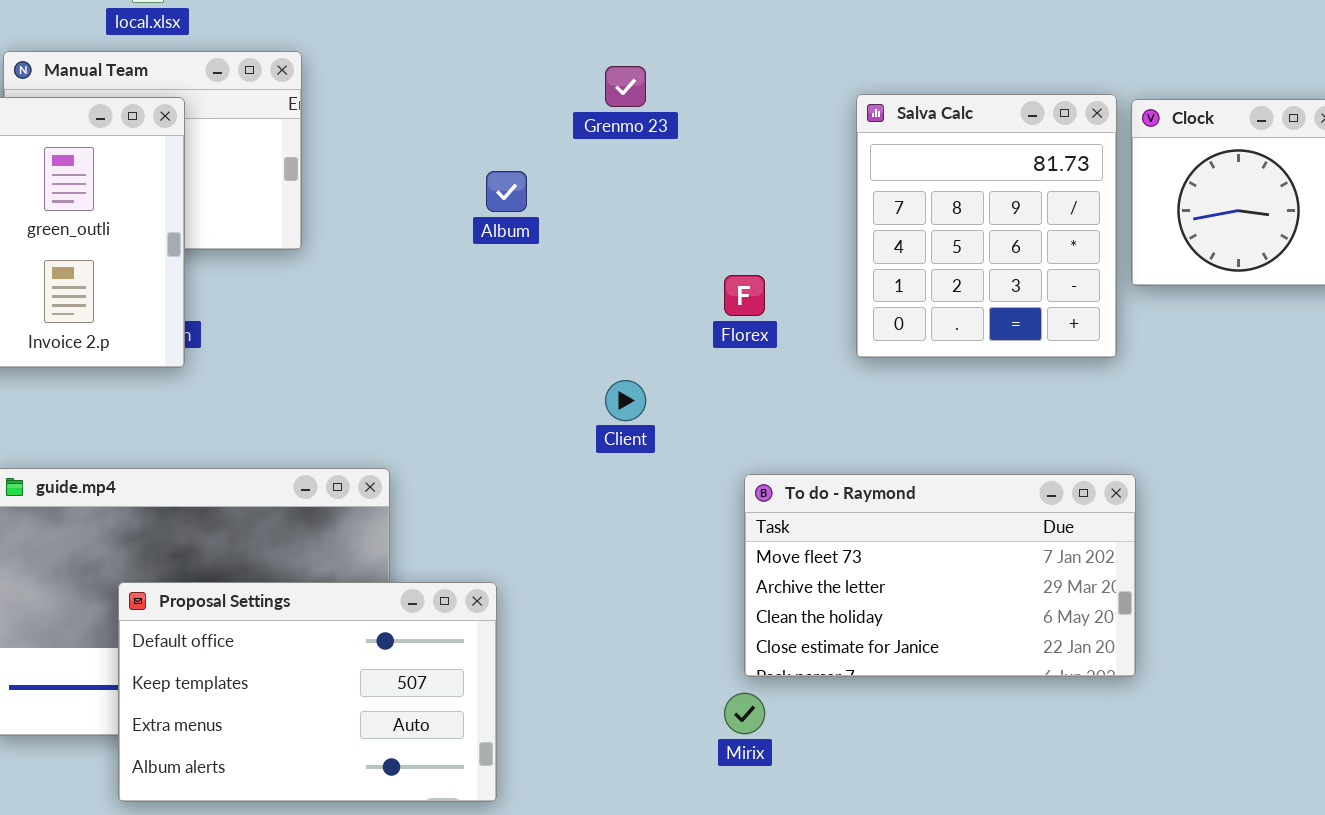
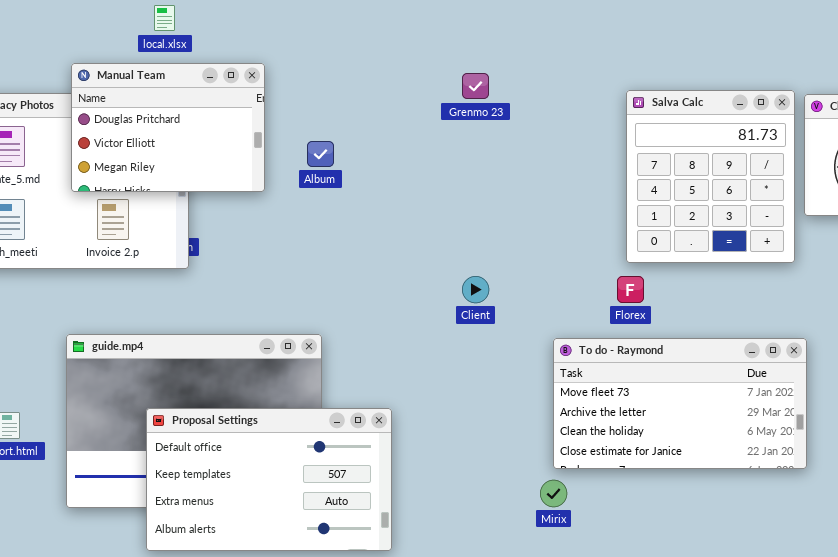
Manual Team: [3,51,302,250] -> [71,63,265,192], raised
Album: [486,171,527,212] -> [307,141,334,167], moved
Florex: [724,275,765,316] -> [617,276,644,303], moved

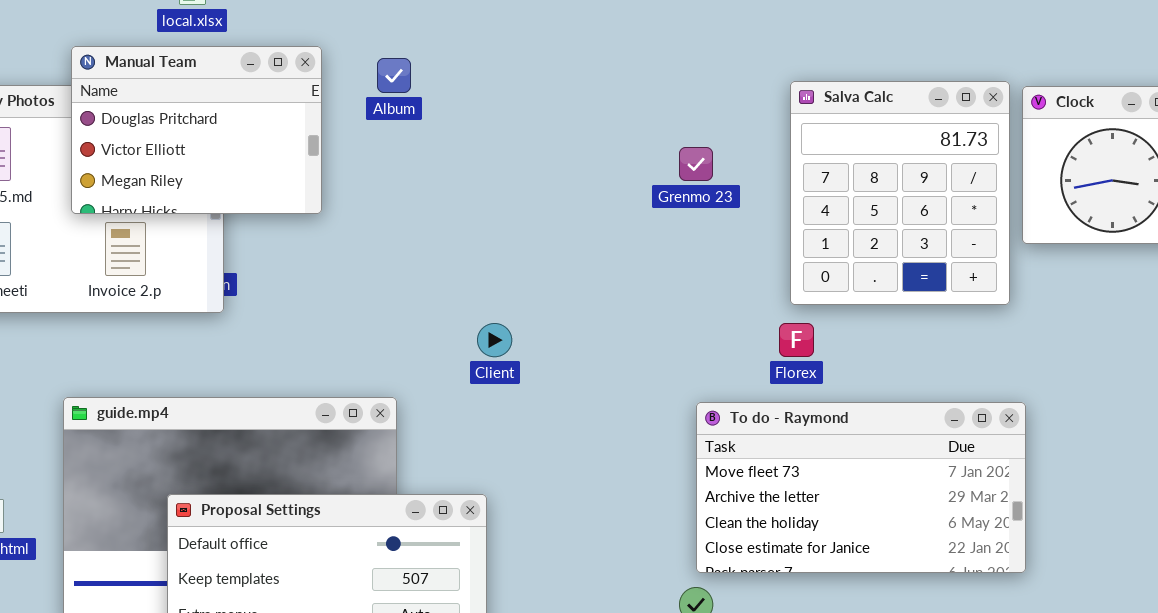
Grenmo 23: [462,73,489,99] -> [679,147,713,181], moved
Album: [307,141,334,167] -> [377,58,411,93], moved
Client: [462,276,489,303] -> [477,323,512,357], moved

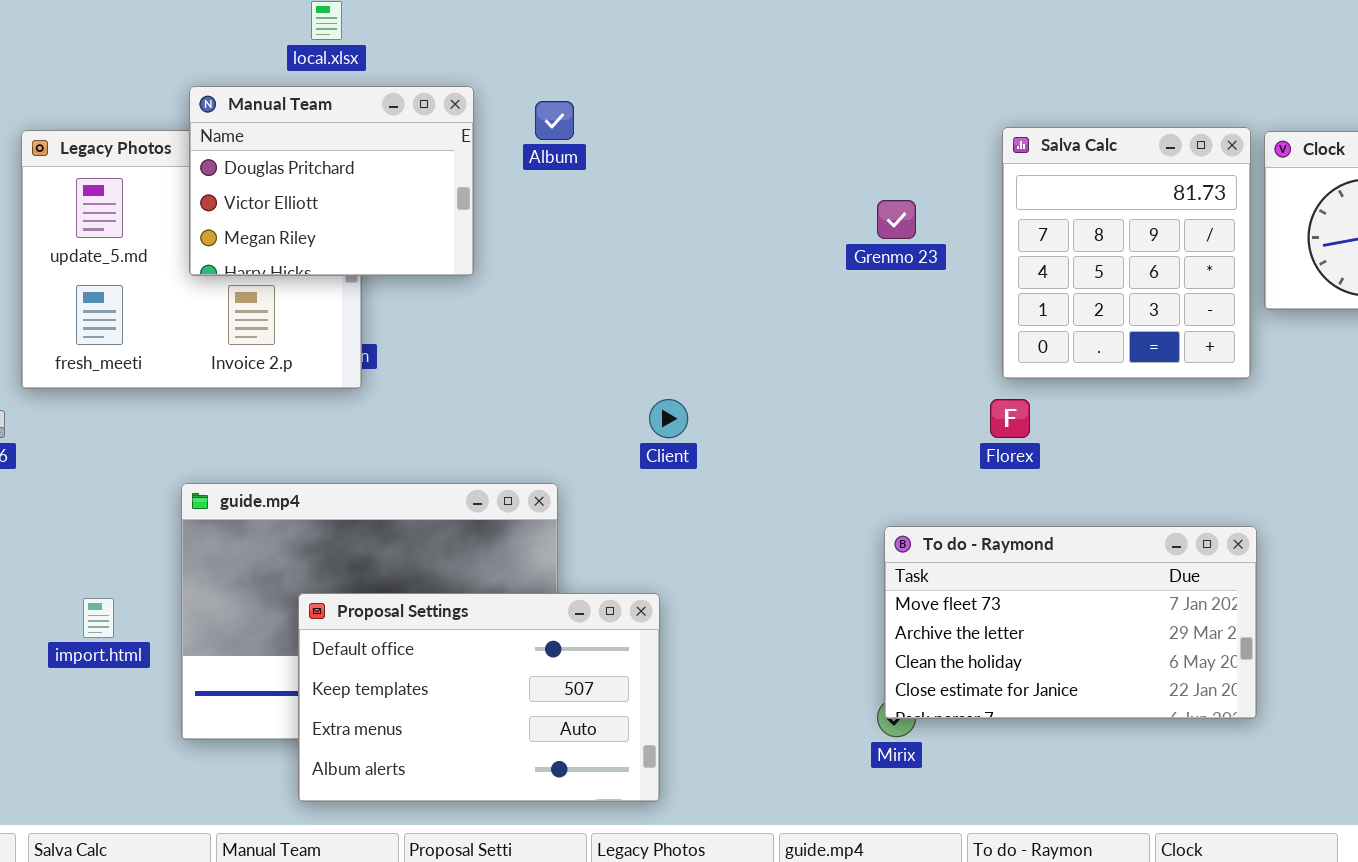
To do - Raymond: [696,402,1026,573] -> [884,526,1257,719], moved

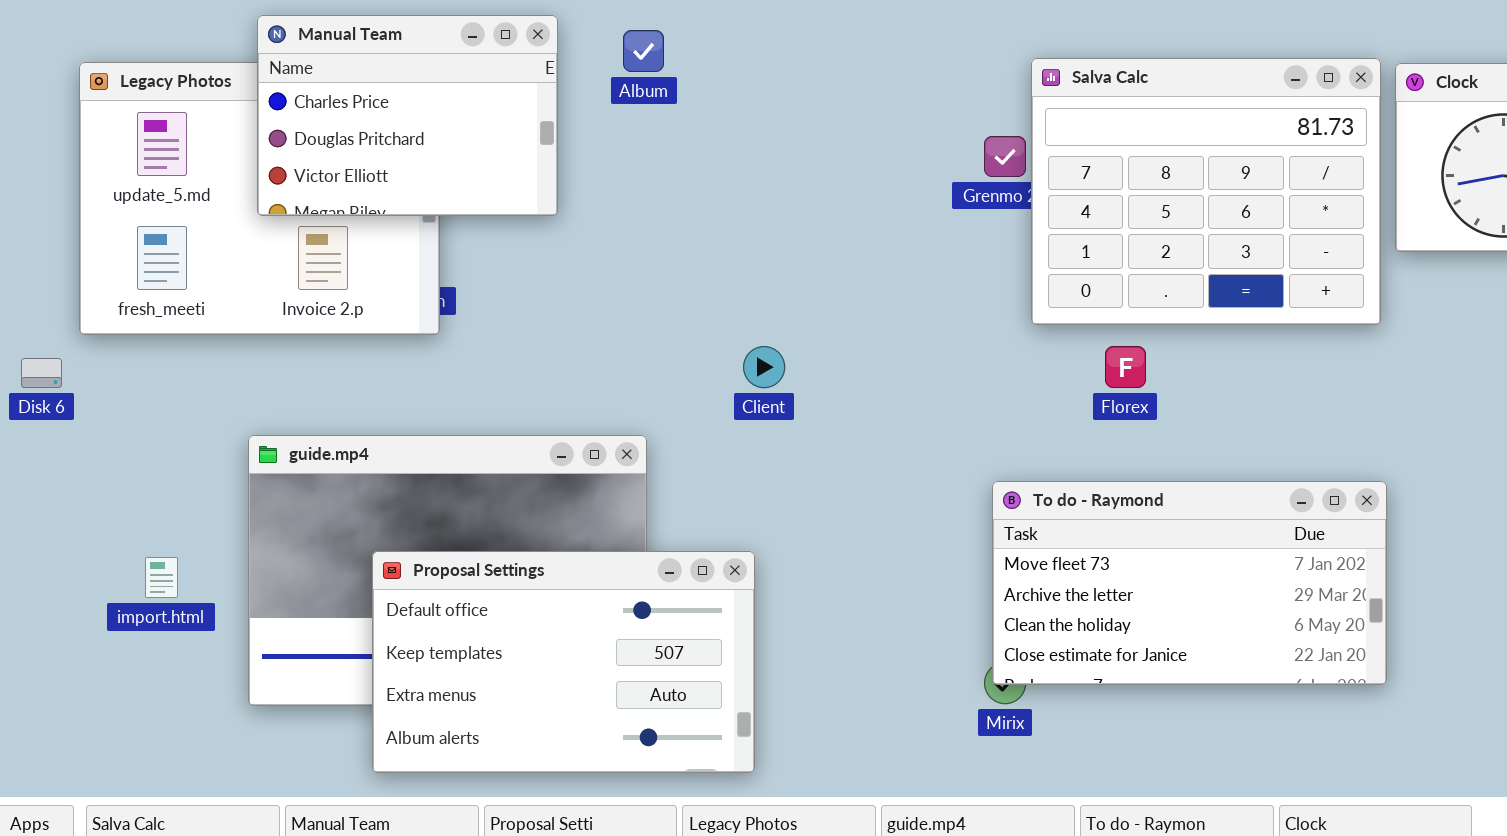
Manual Team: [189,86,474,276] -> [257,15,558,216], scrolled up 1 row
Salva Calc: [1002,127,1251,379] -> [1031,58,1381,325], resized

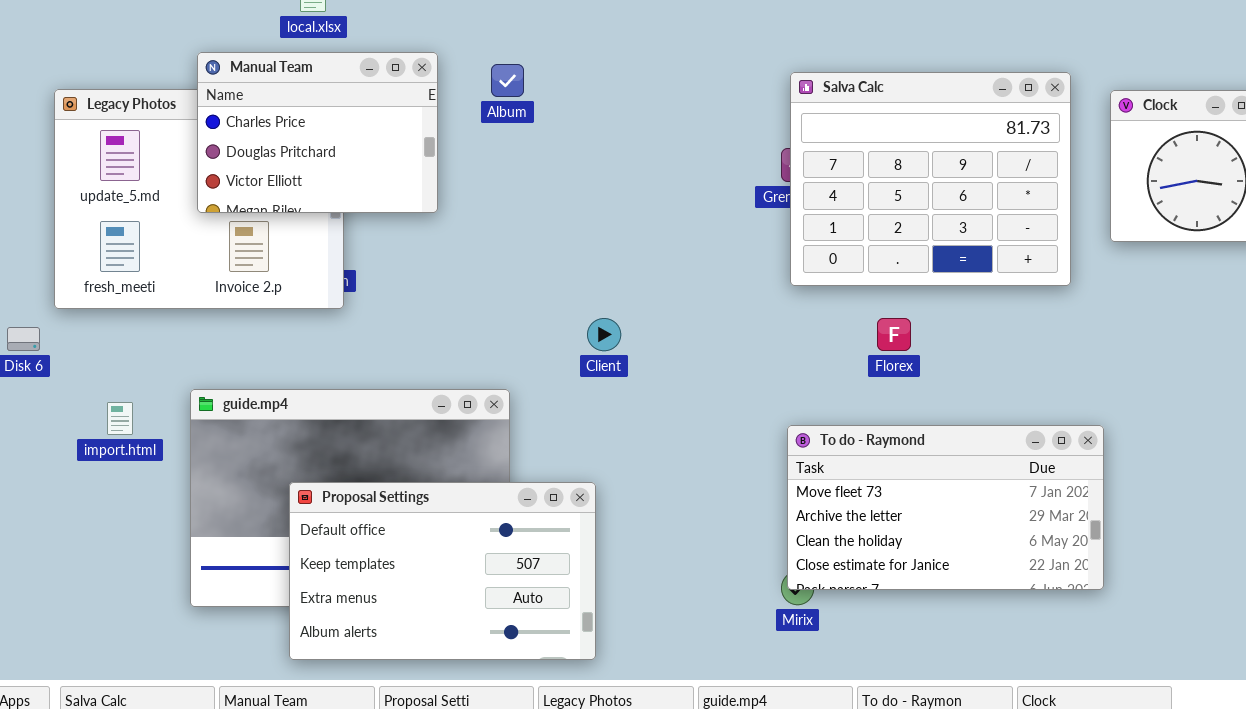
Salva Calc: [1031,58,1381,325] -> [790,72,1071,286], moved
import.html: [145,557,178,598] -> [107,402,133,435], moved

